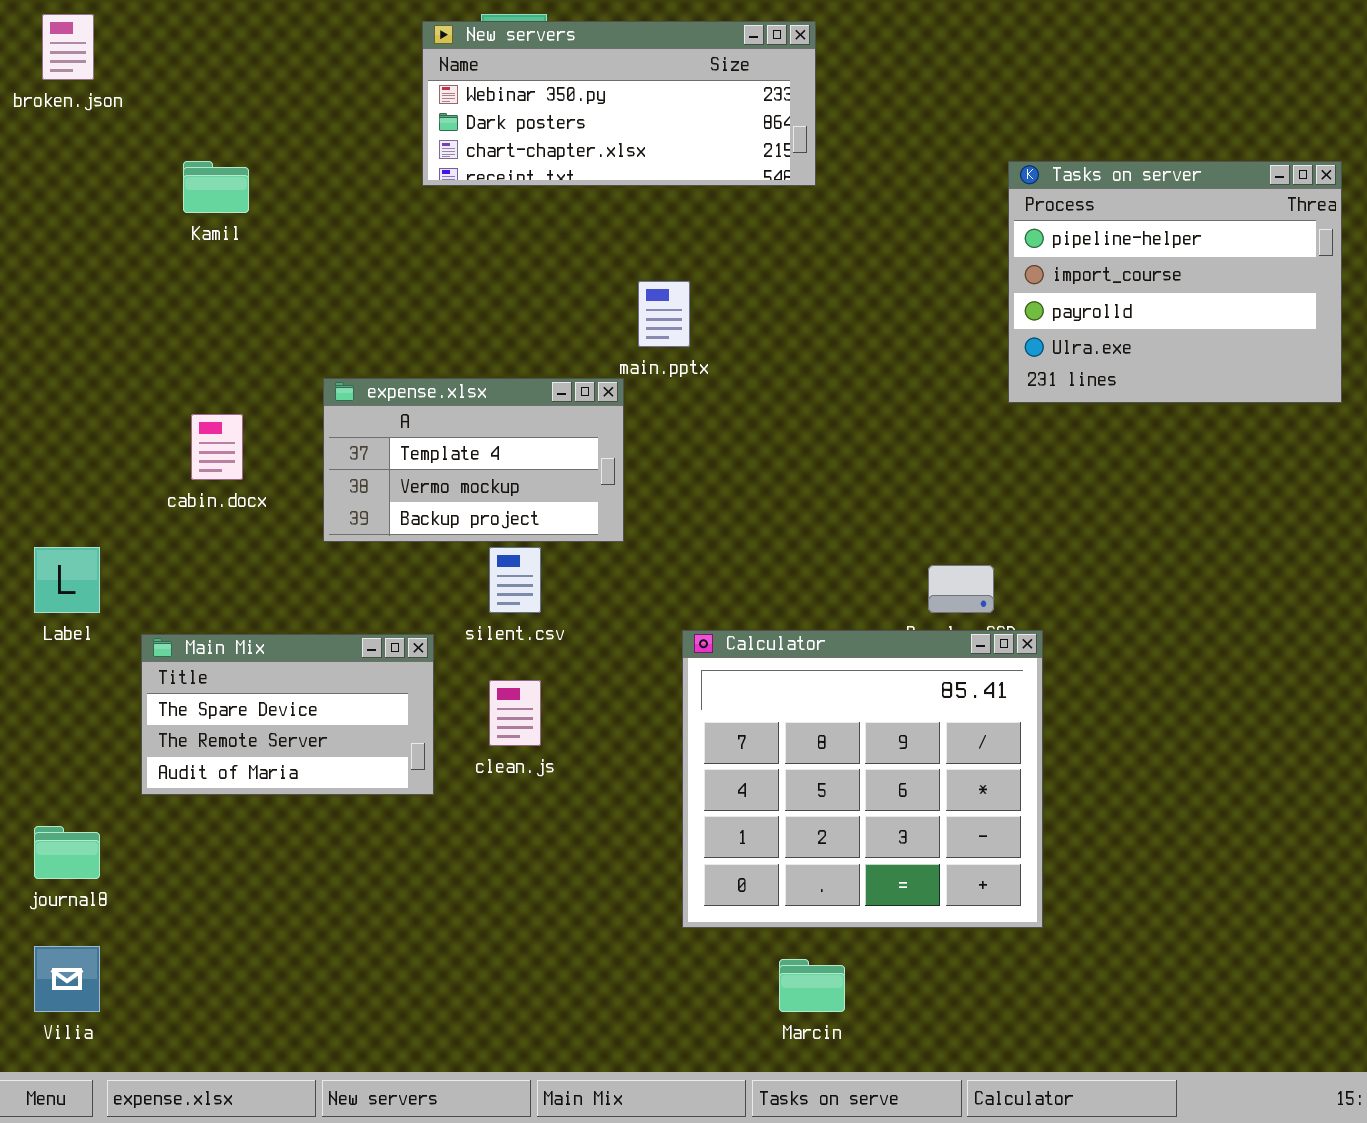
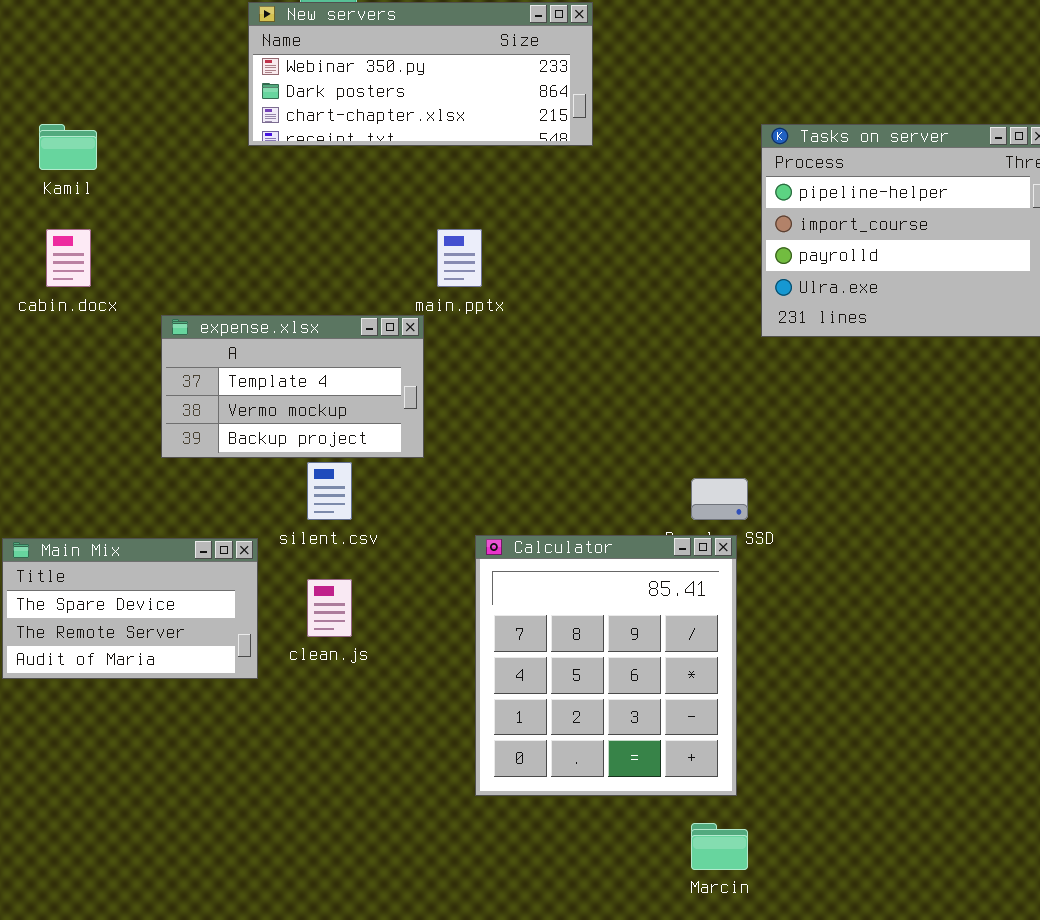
cabin.docx: [191,414,243,480] -> [46,229,91,287], moved
Calculator: [682,630,1043,928] -> [475,535,737,796], resized
Marcin: [779,959,845,1012] -> [691,823,748,870], moved

